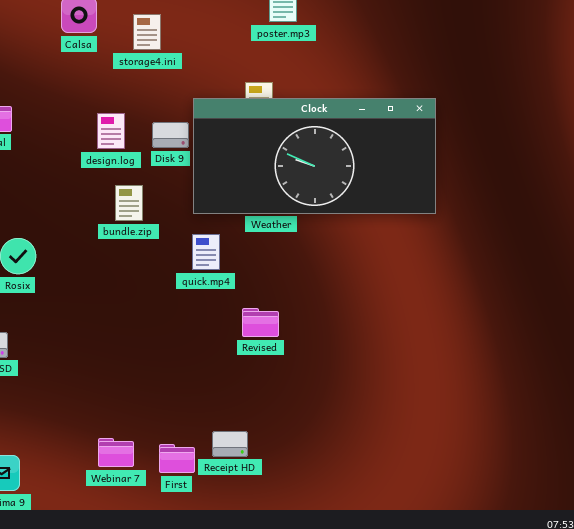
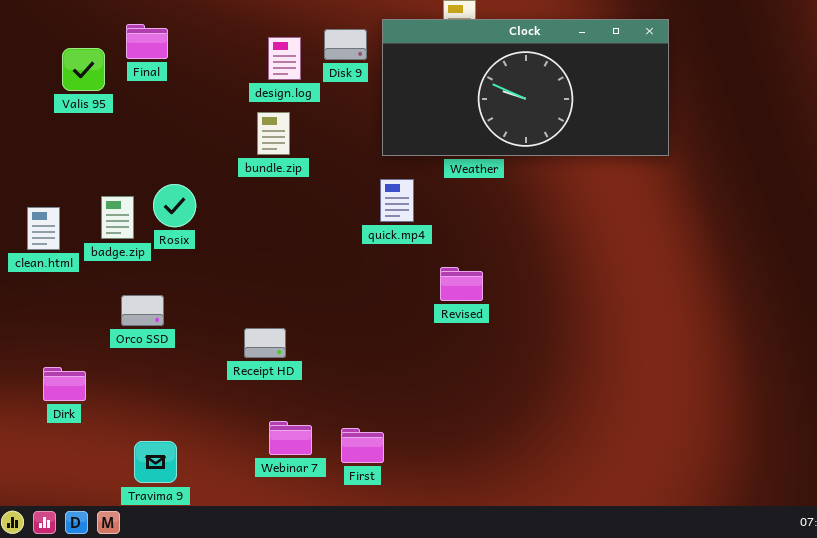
Disk 9: [152,122,189,148] -> [324,29,367,60], moved
bundle.zip: [115,185,143,221] -> [257,112,290,155], moved
Receipt HD: [212,431,248,457] -> [244,328,286,358], moved

